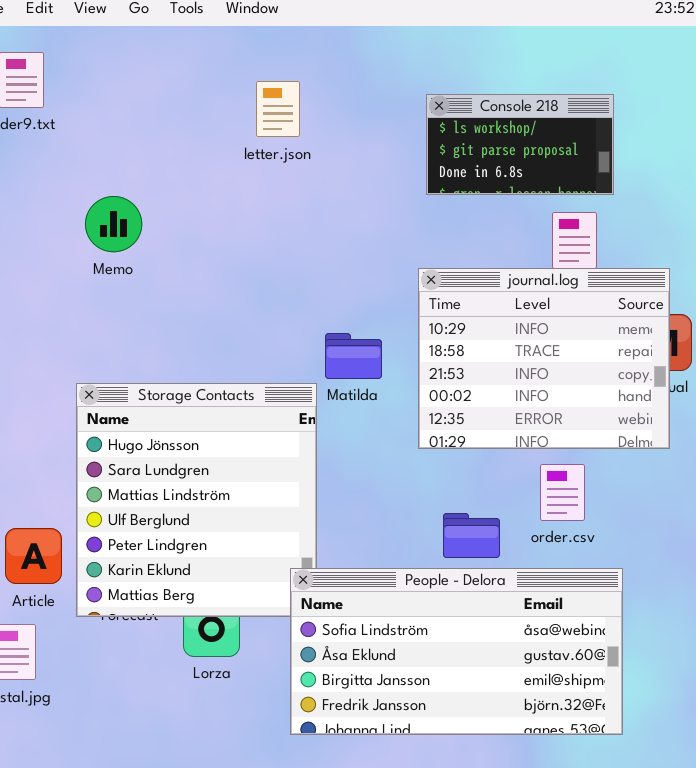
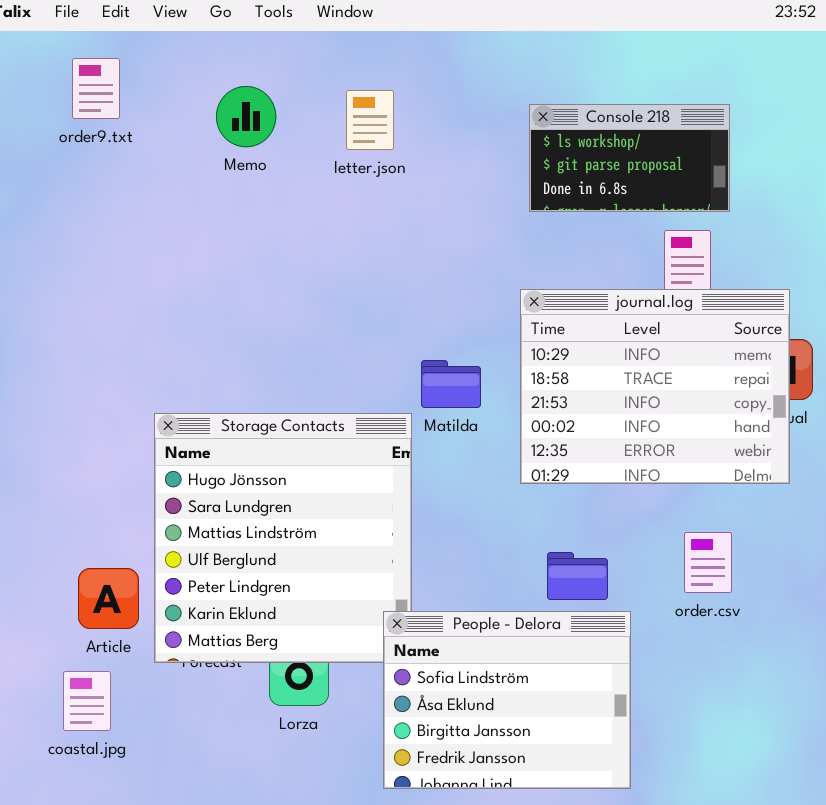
Memo: [85,196,142,252] -> [216,86,276,147], moved
order.csv: [540,464,585,521] -> [684,532,732,593], moved
People - Delora: [290,568,623,735] -> [383,611,631,789], resized

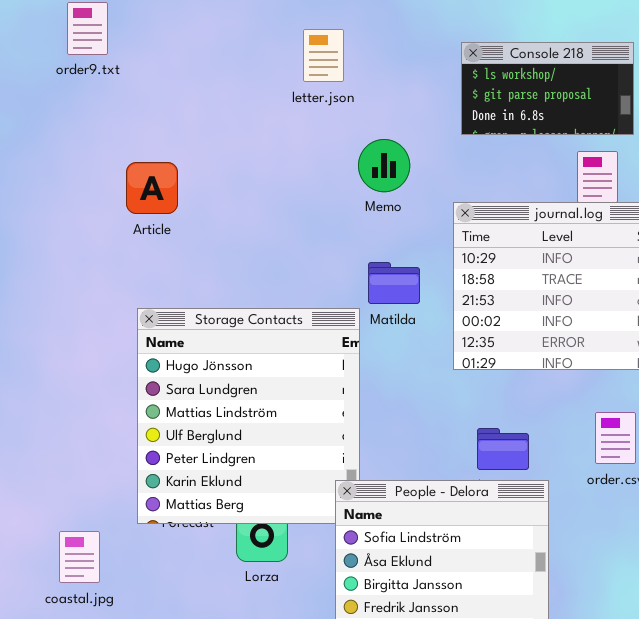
Memo: [216,86,276,147] -> [358,139,410,192], moved
Article: [78,568,139,629] -> [126,162,178,214], moved

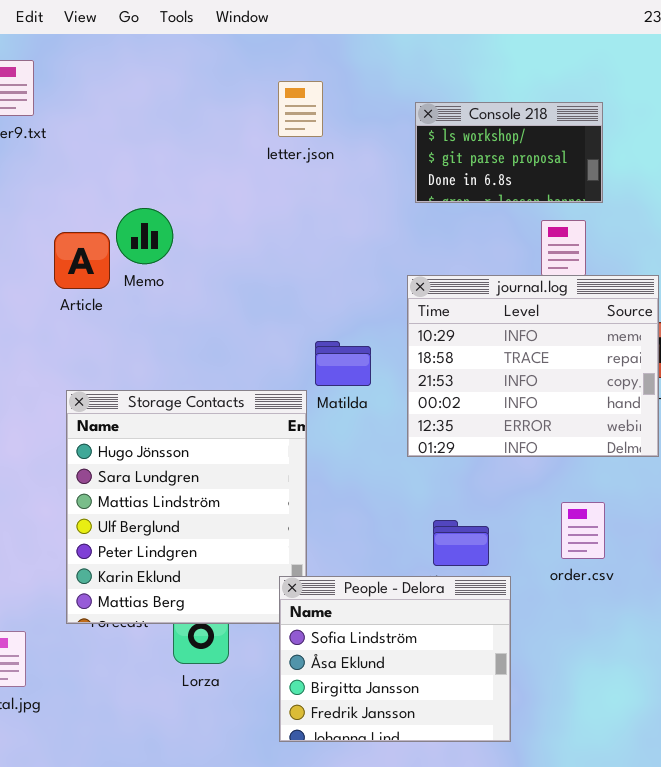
letter.json: [303,29,344,82] -> [278,81,323,137], moved
Memo: [358,139,410,192] -> [116,208,173,264], moved

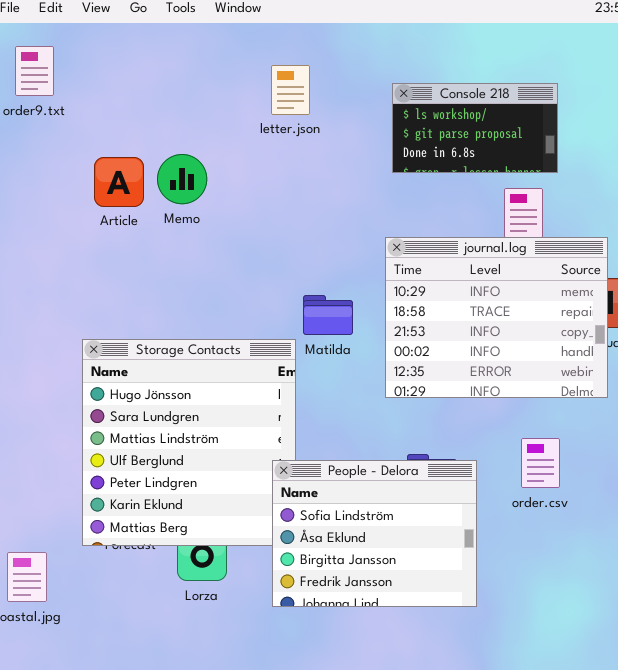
Memo: [116,208,173,264] -> [157,154,207,204], moved
Article: [54,232,110,289] -> [94,157,144,207], moved
People - Delora: [279,576,511,742] -> [272,460,477,607], moved

